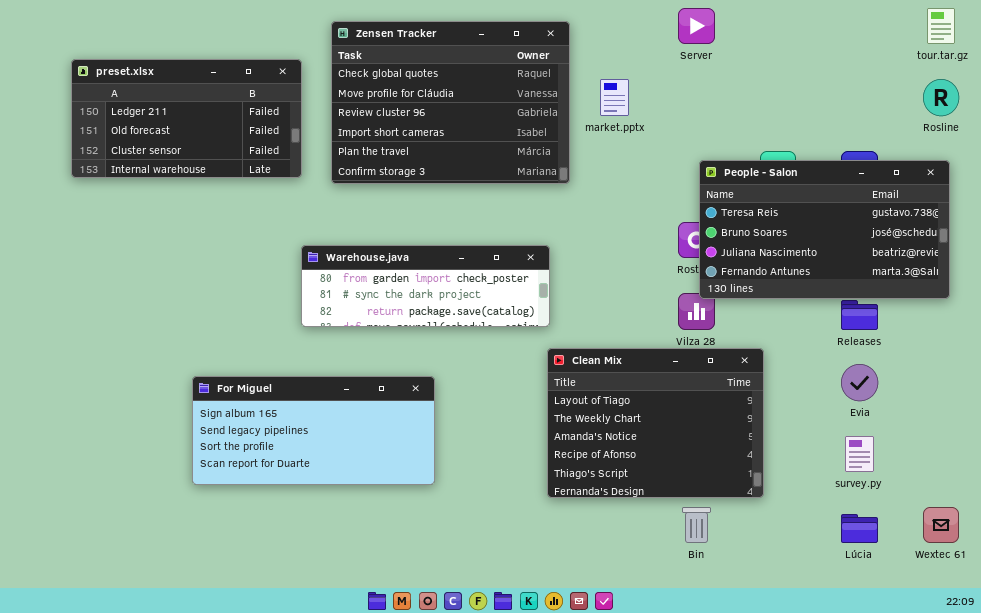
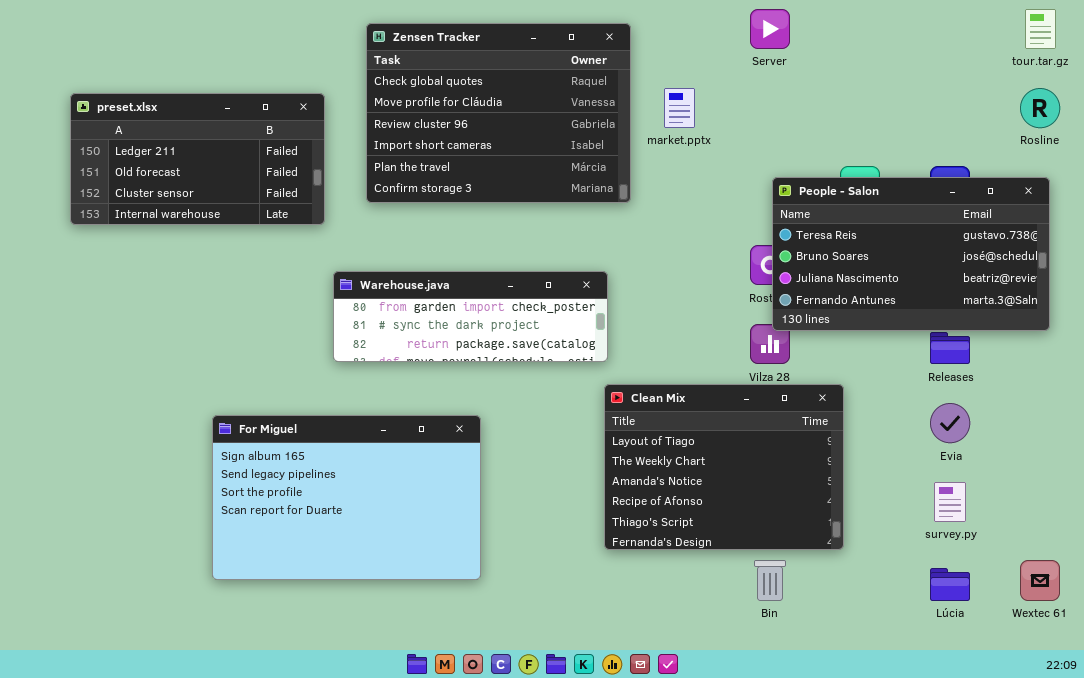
preset.xlsx: [71,59,302,178] -> [70,93,325,225], moved
For Miguel: [192,376,435,485] -> [212,415,481,580], resized

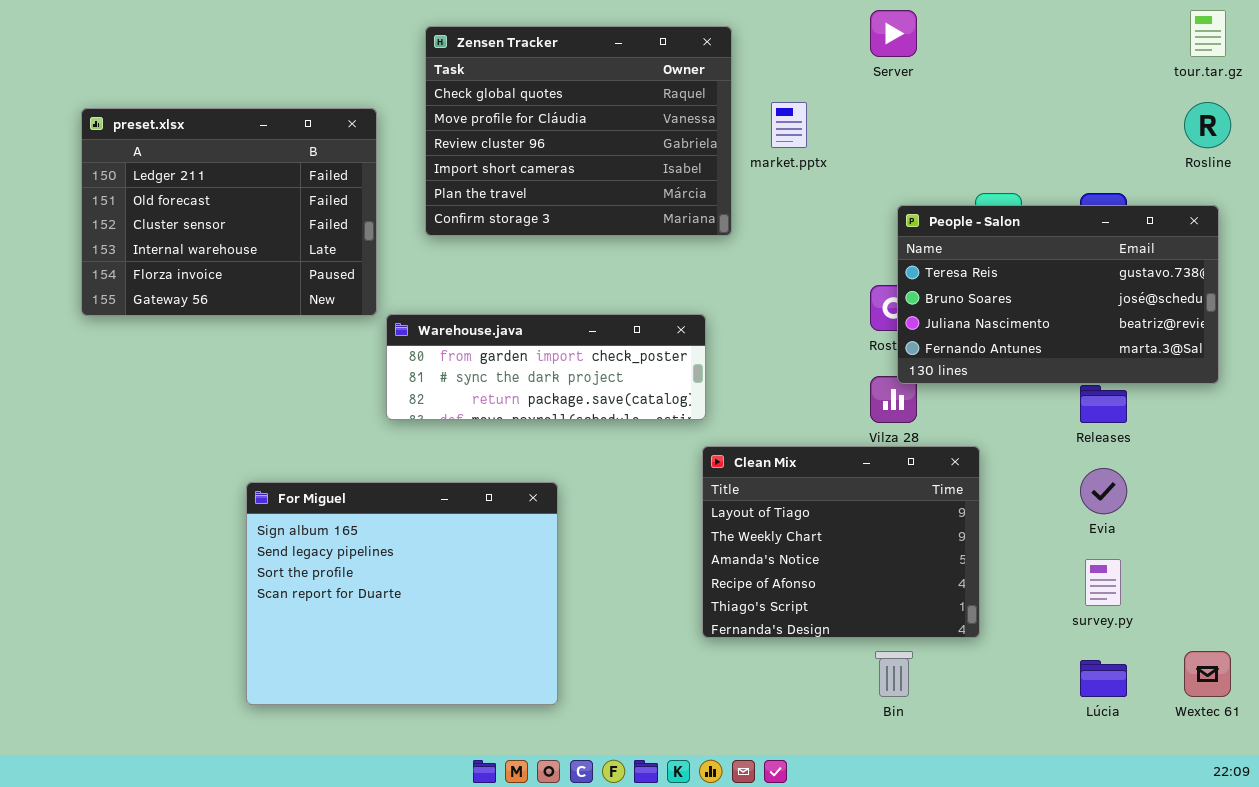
preset.xlsx: [70,93,325,225] -> [81,108,377,316], resized
For Miguel: [212,415,481,580] -> [246,482,558,705], resized

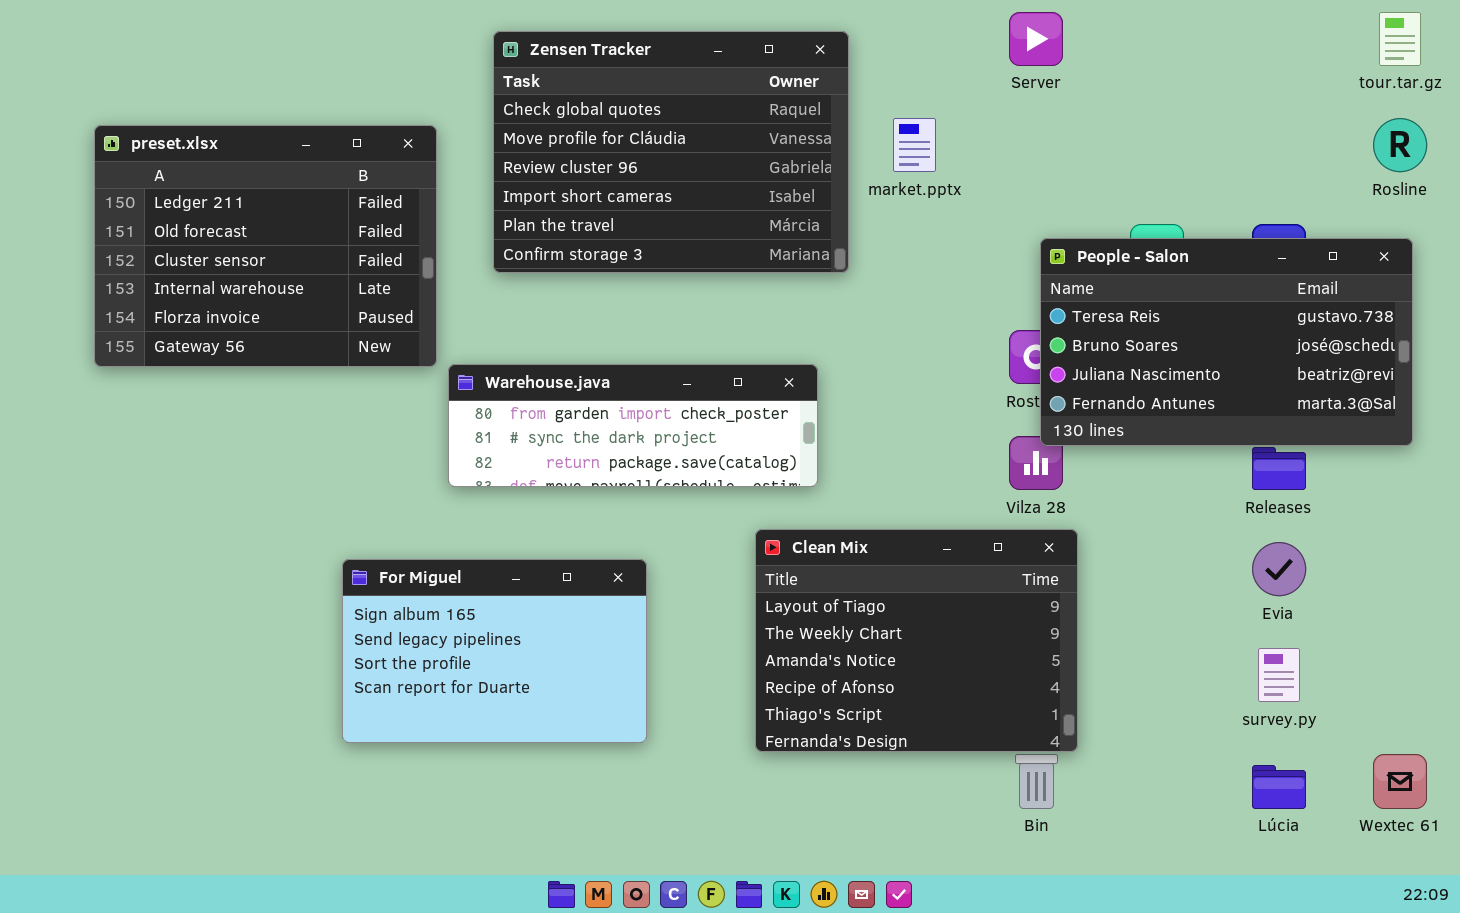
Clean Mix: [702,446,980,638] -> [755,529,1078,752], moved
For Miguel: [246,482,558,705] -> [342,559,647,743], resized

